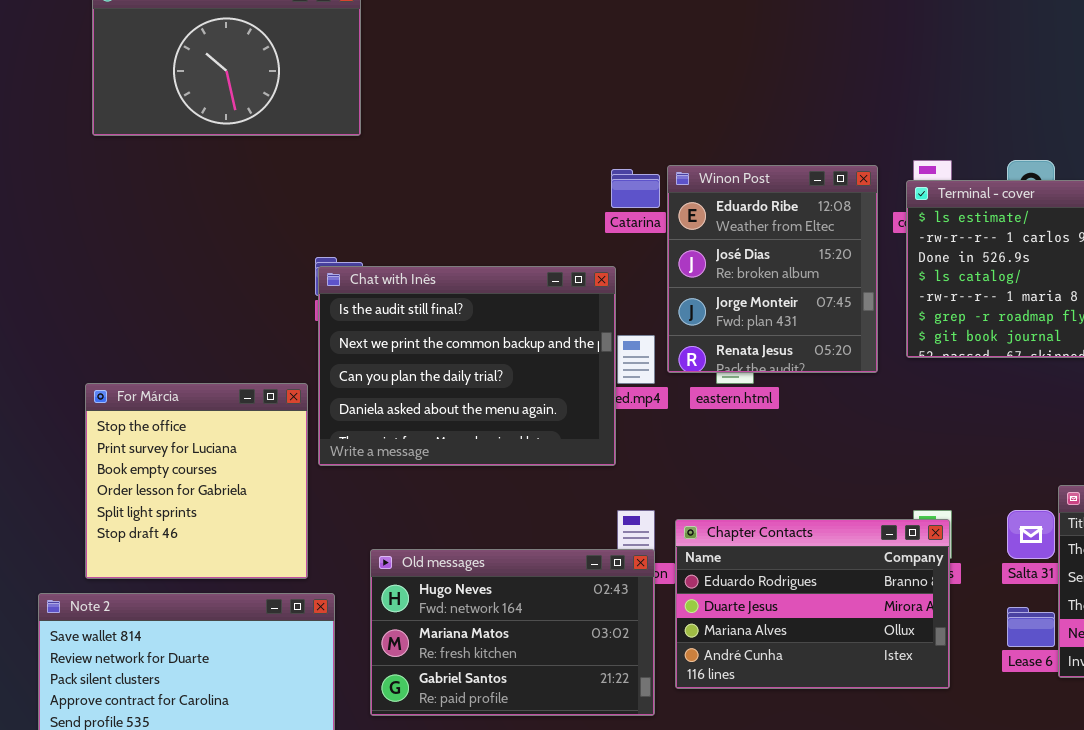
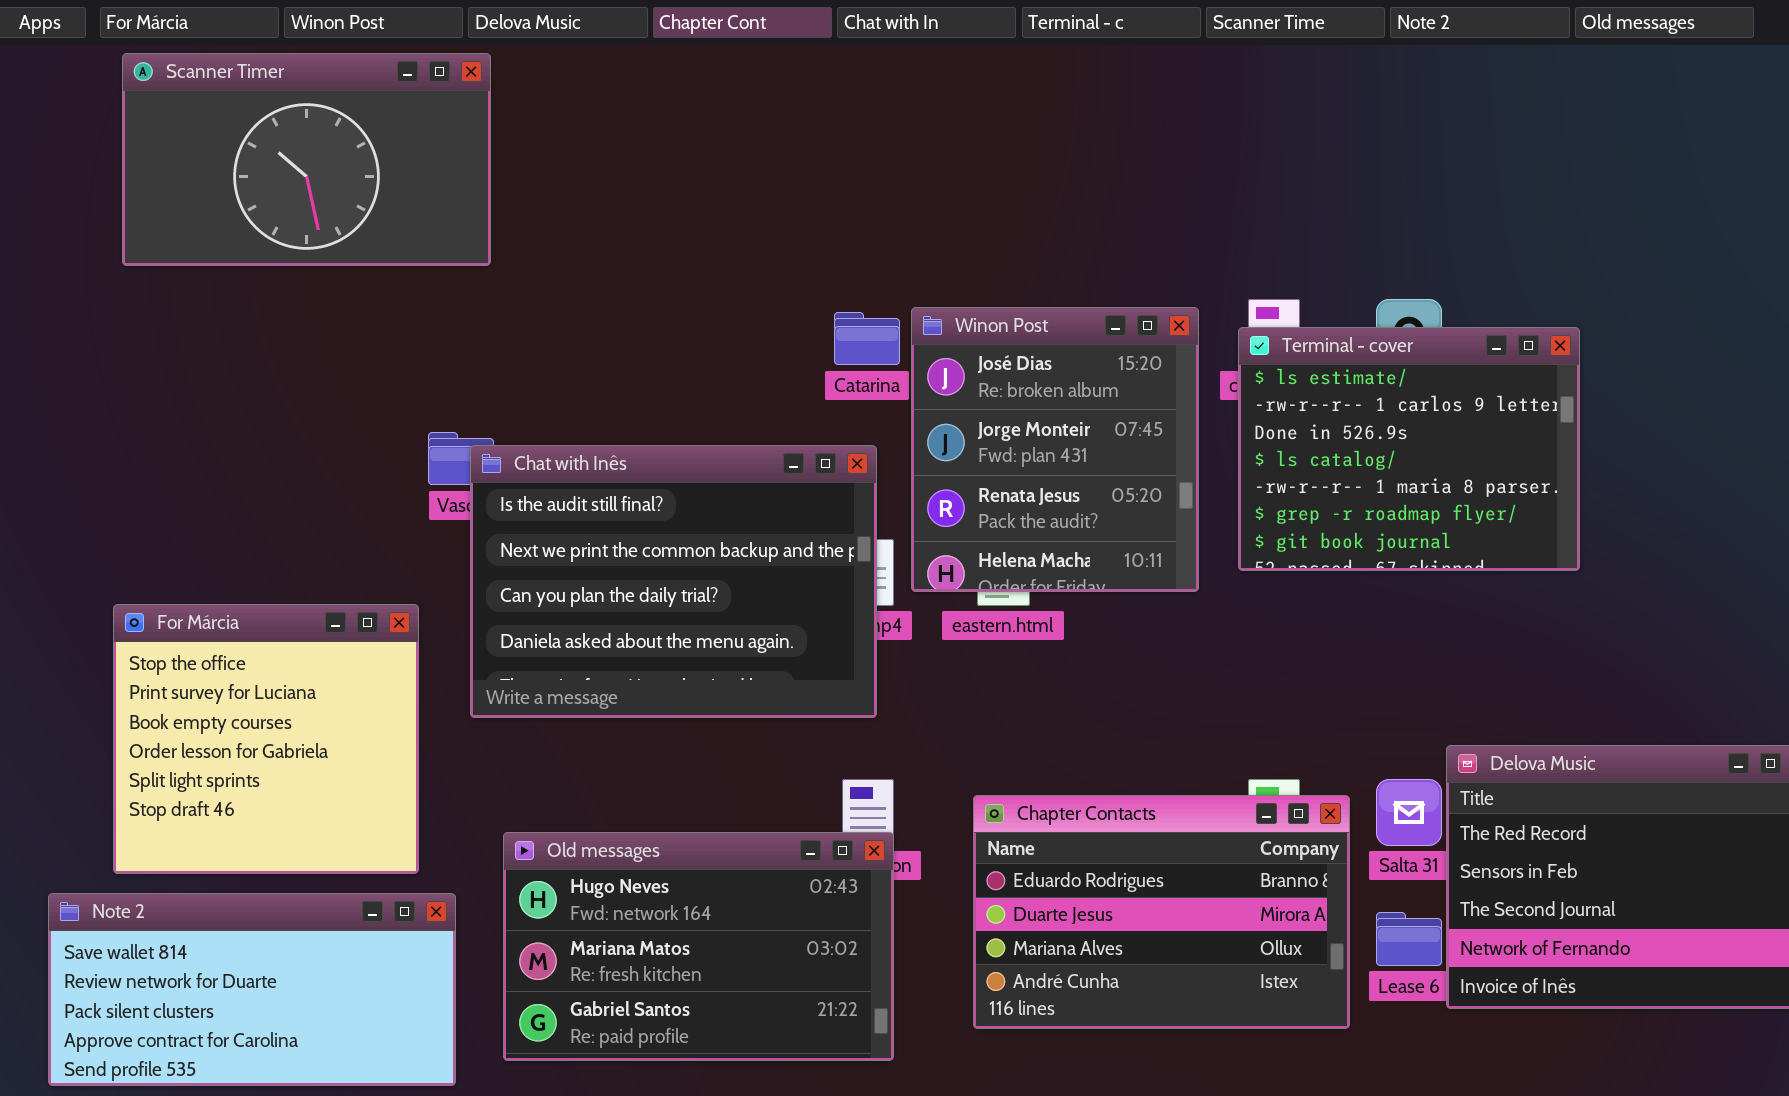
Winon Post: [667,165,878,373] -> [911,307,1199,592], scrolled down 1 row
Chat with Inês: [318,266,616,466] -> [470,445,877,718], moved
Chapter Contacts: [675,519,950,689] -> [973,795,1350,1029], moved

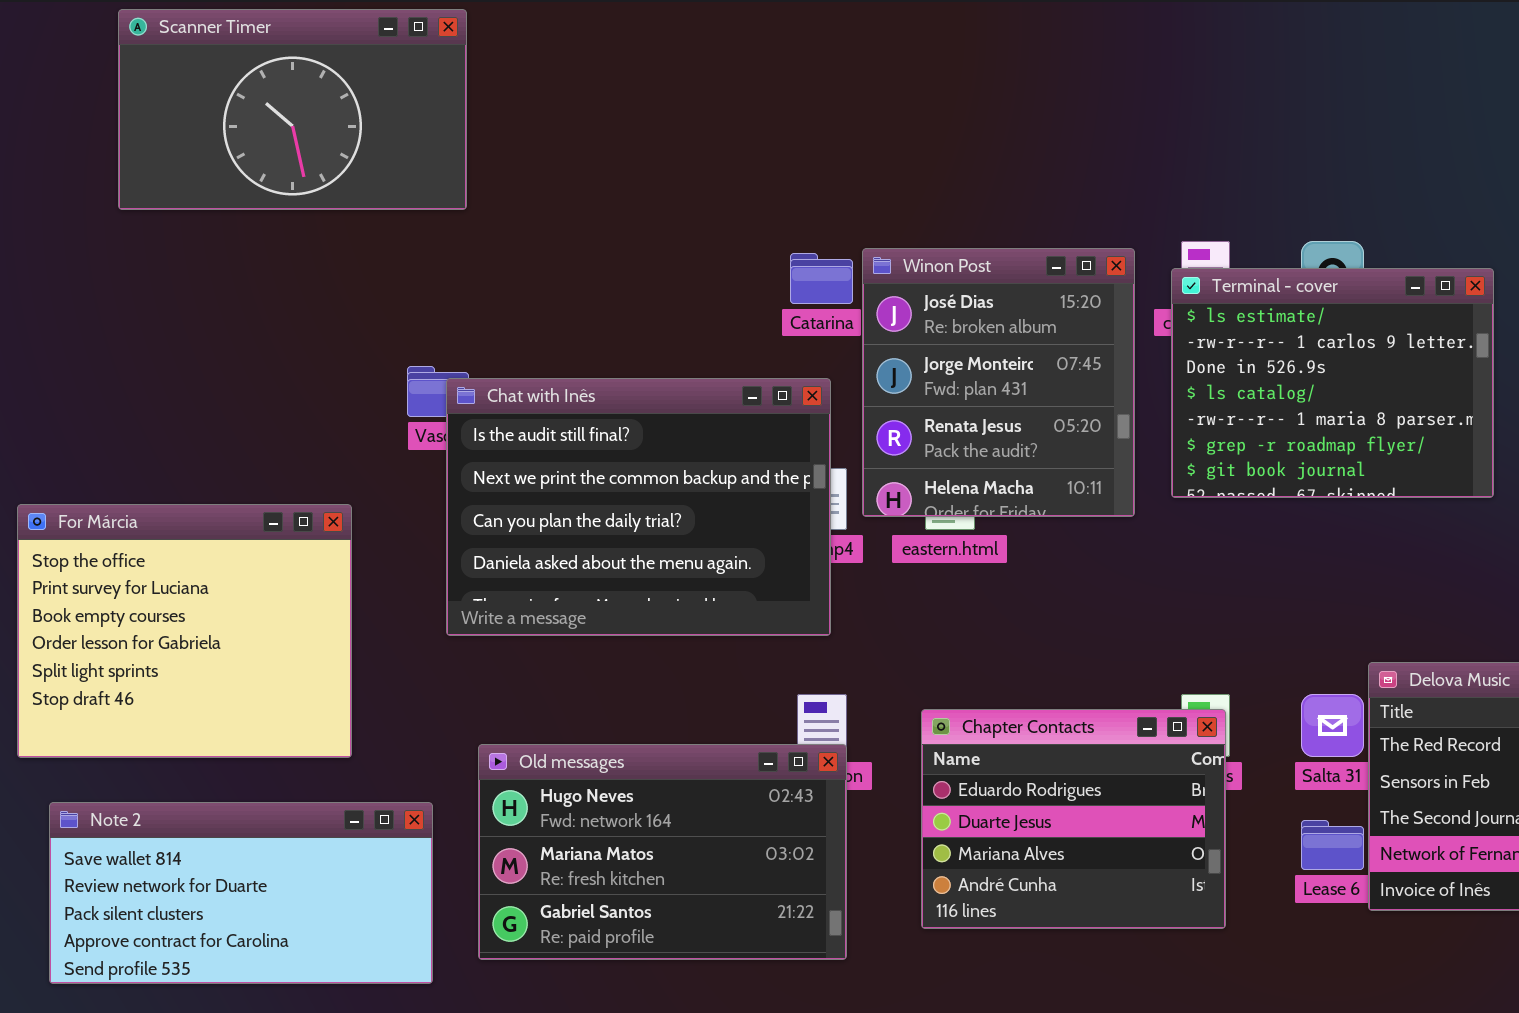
For Márcia: [113,604,419,874] -> [17,504,352,758], moved, resized
Chapter Contacts: [973,795,1350,1029] -> [921,709,1226,929], resized

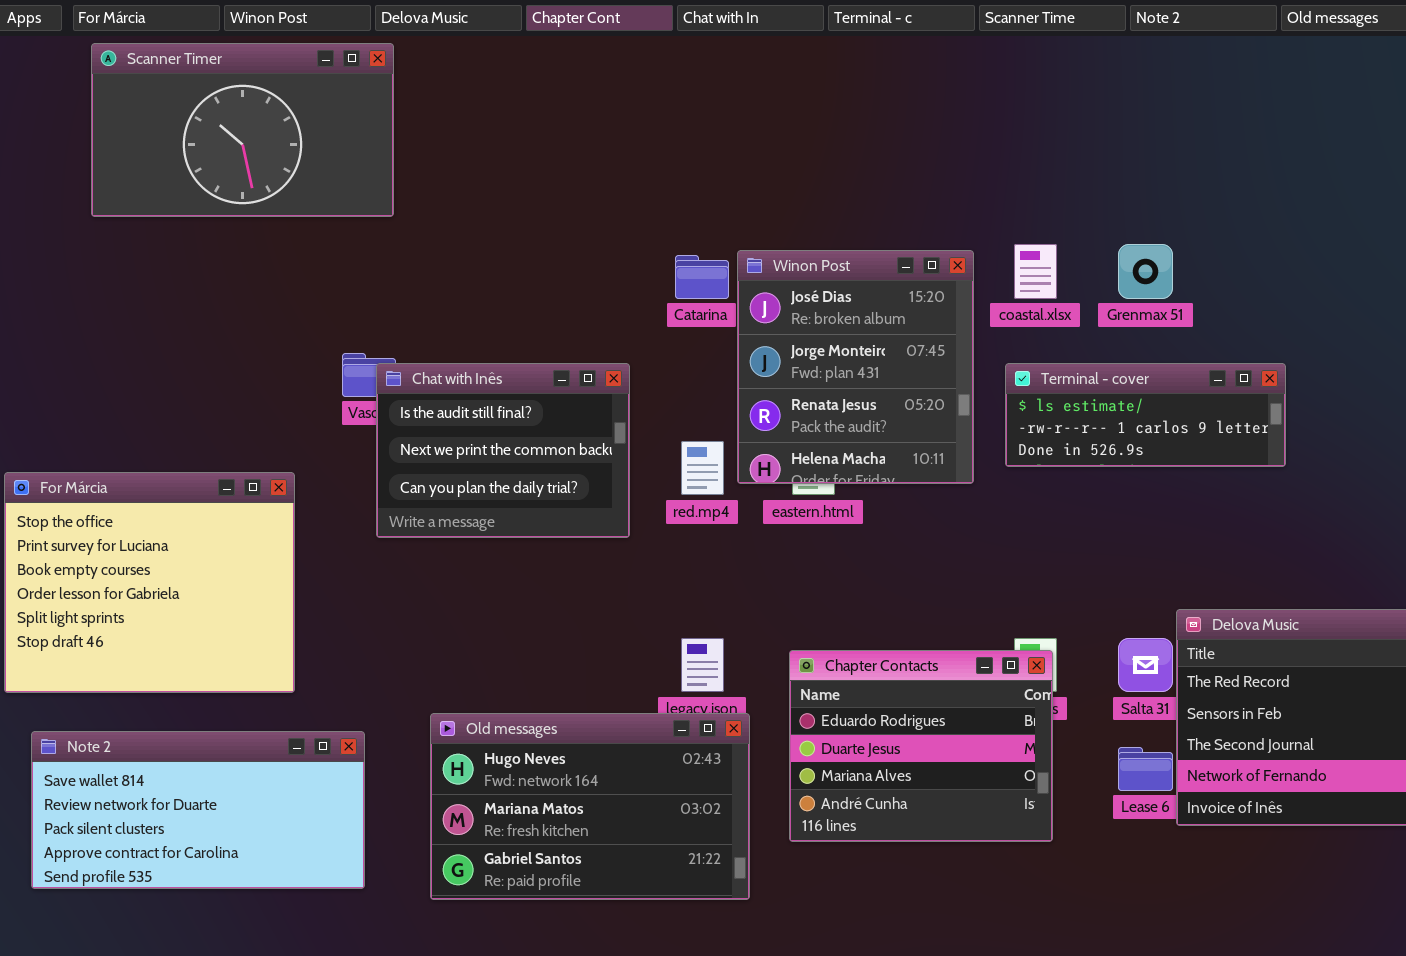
Terminal - cover: [1171,268,1494,498] -> [1005,363,1286,467], resized
Chat with Inês: [446,378,831,636] -> [376,363,630,538], resized
Old messages: [478,744,847,960] -> [430,713,750,900], moved

